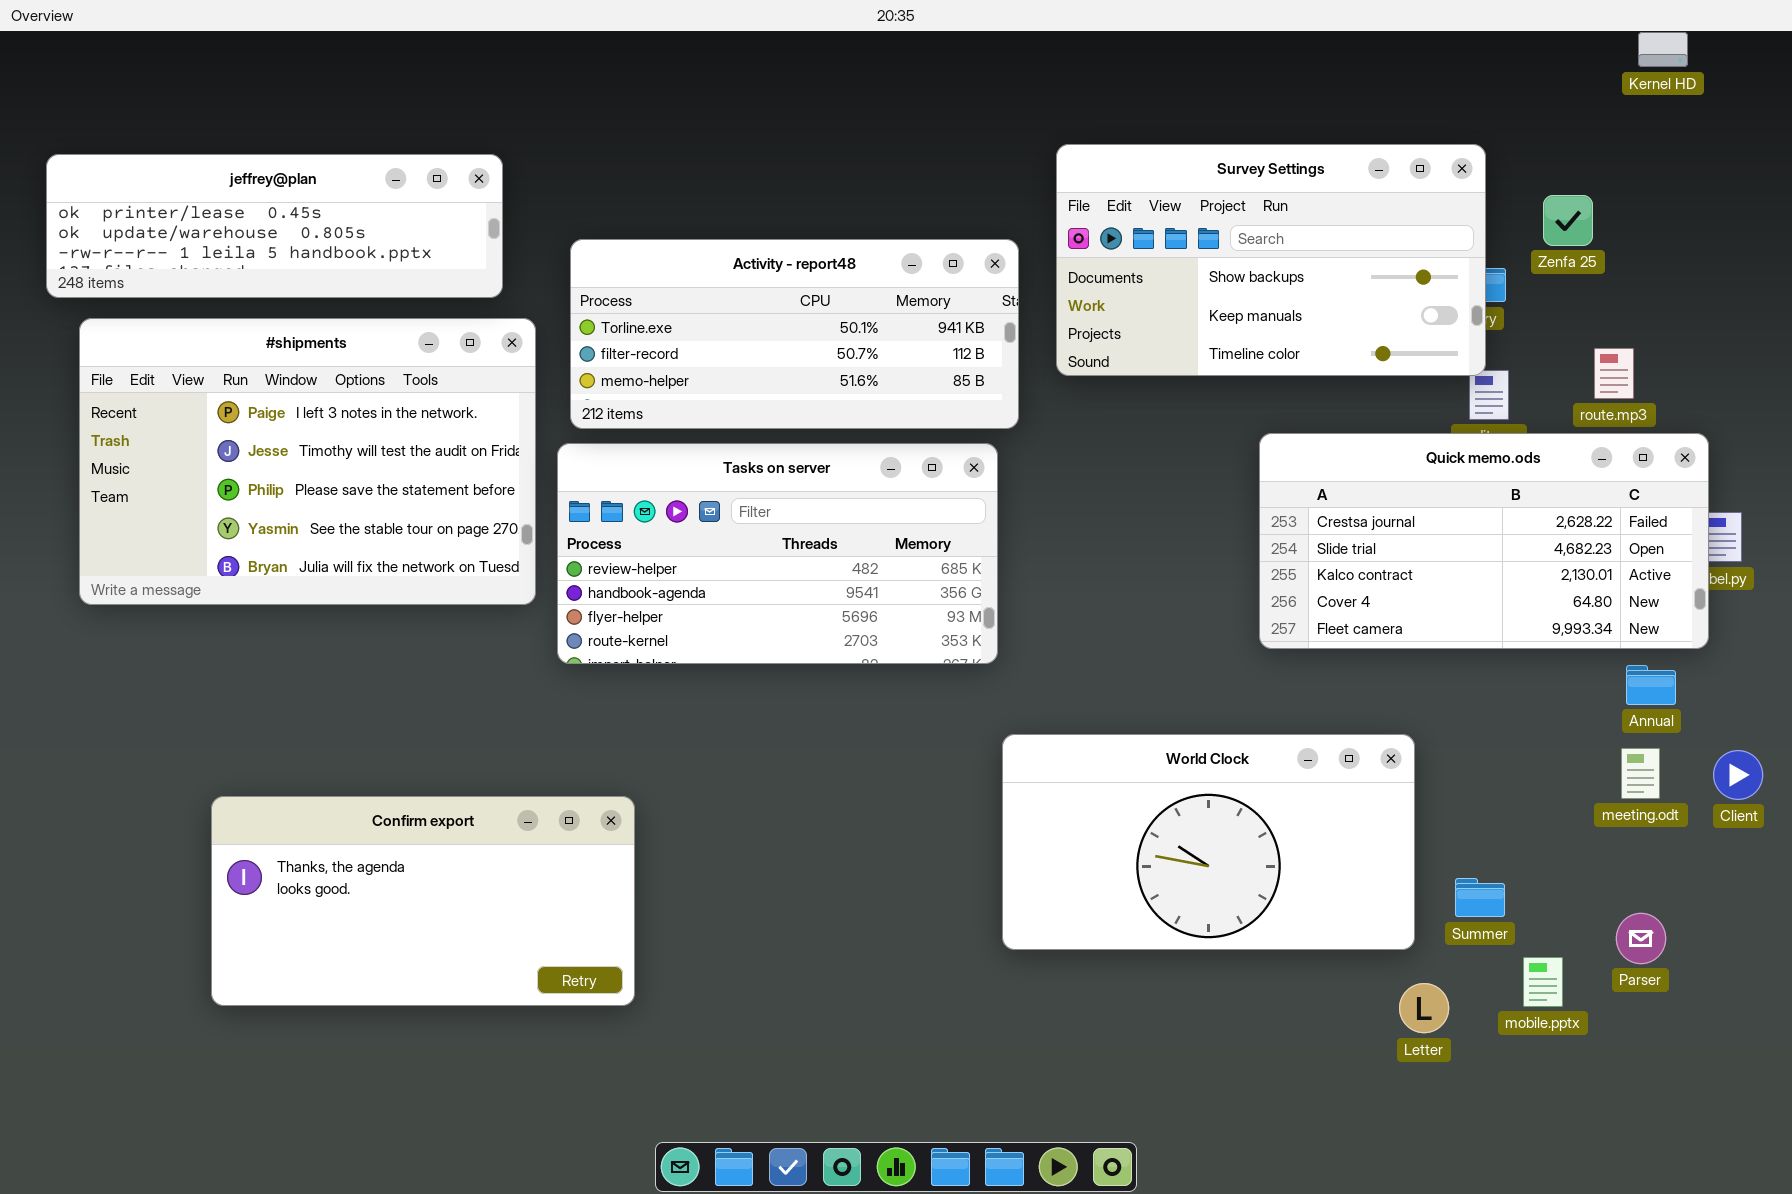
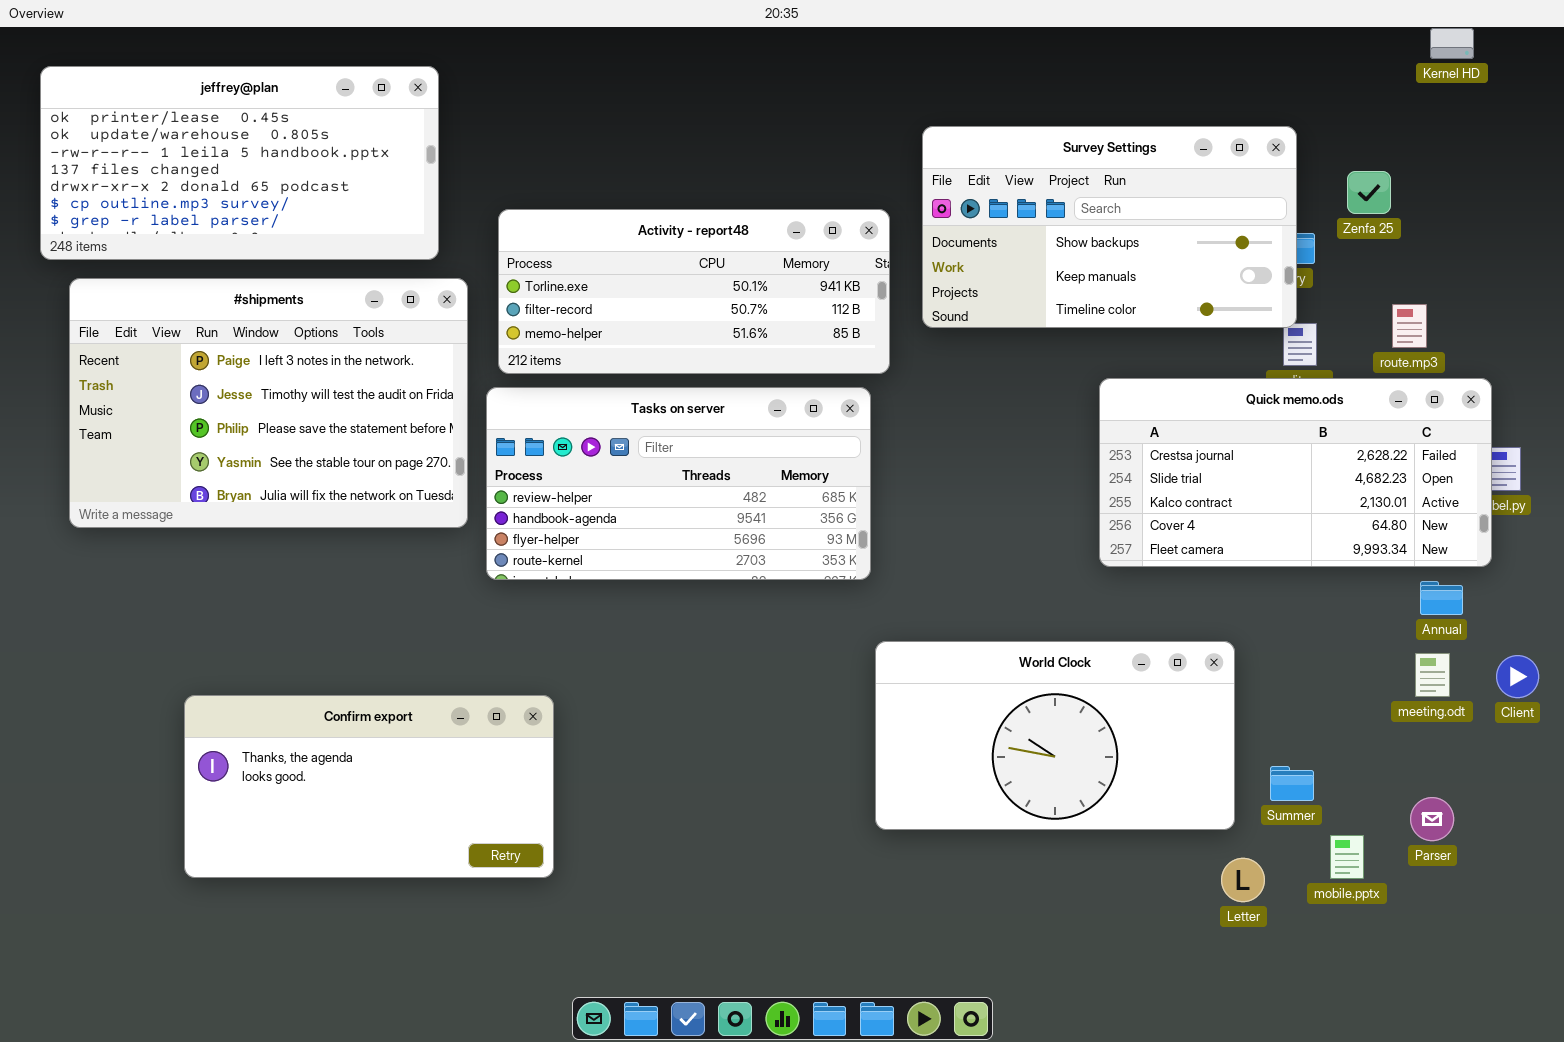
jeffrey@plan: [46,154,503,298] -> [40,66,439,260], resized

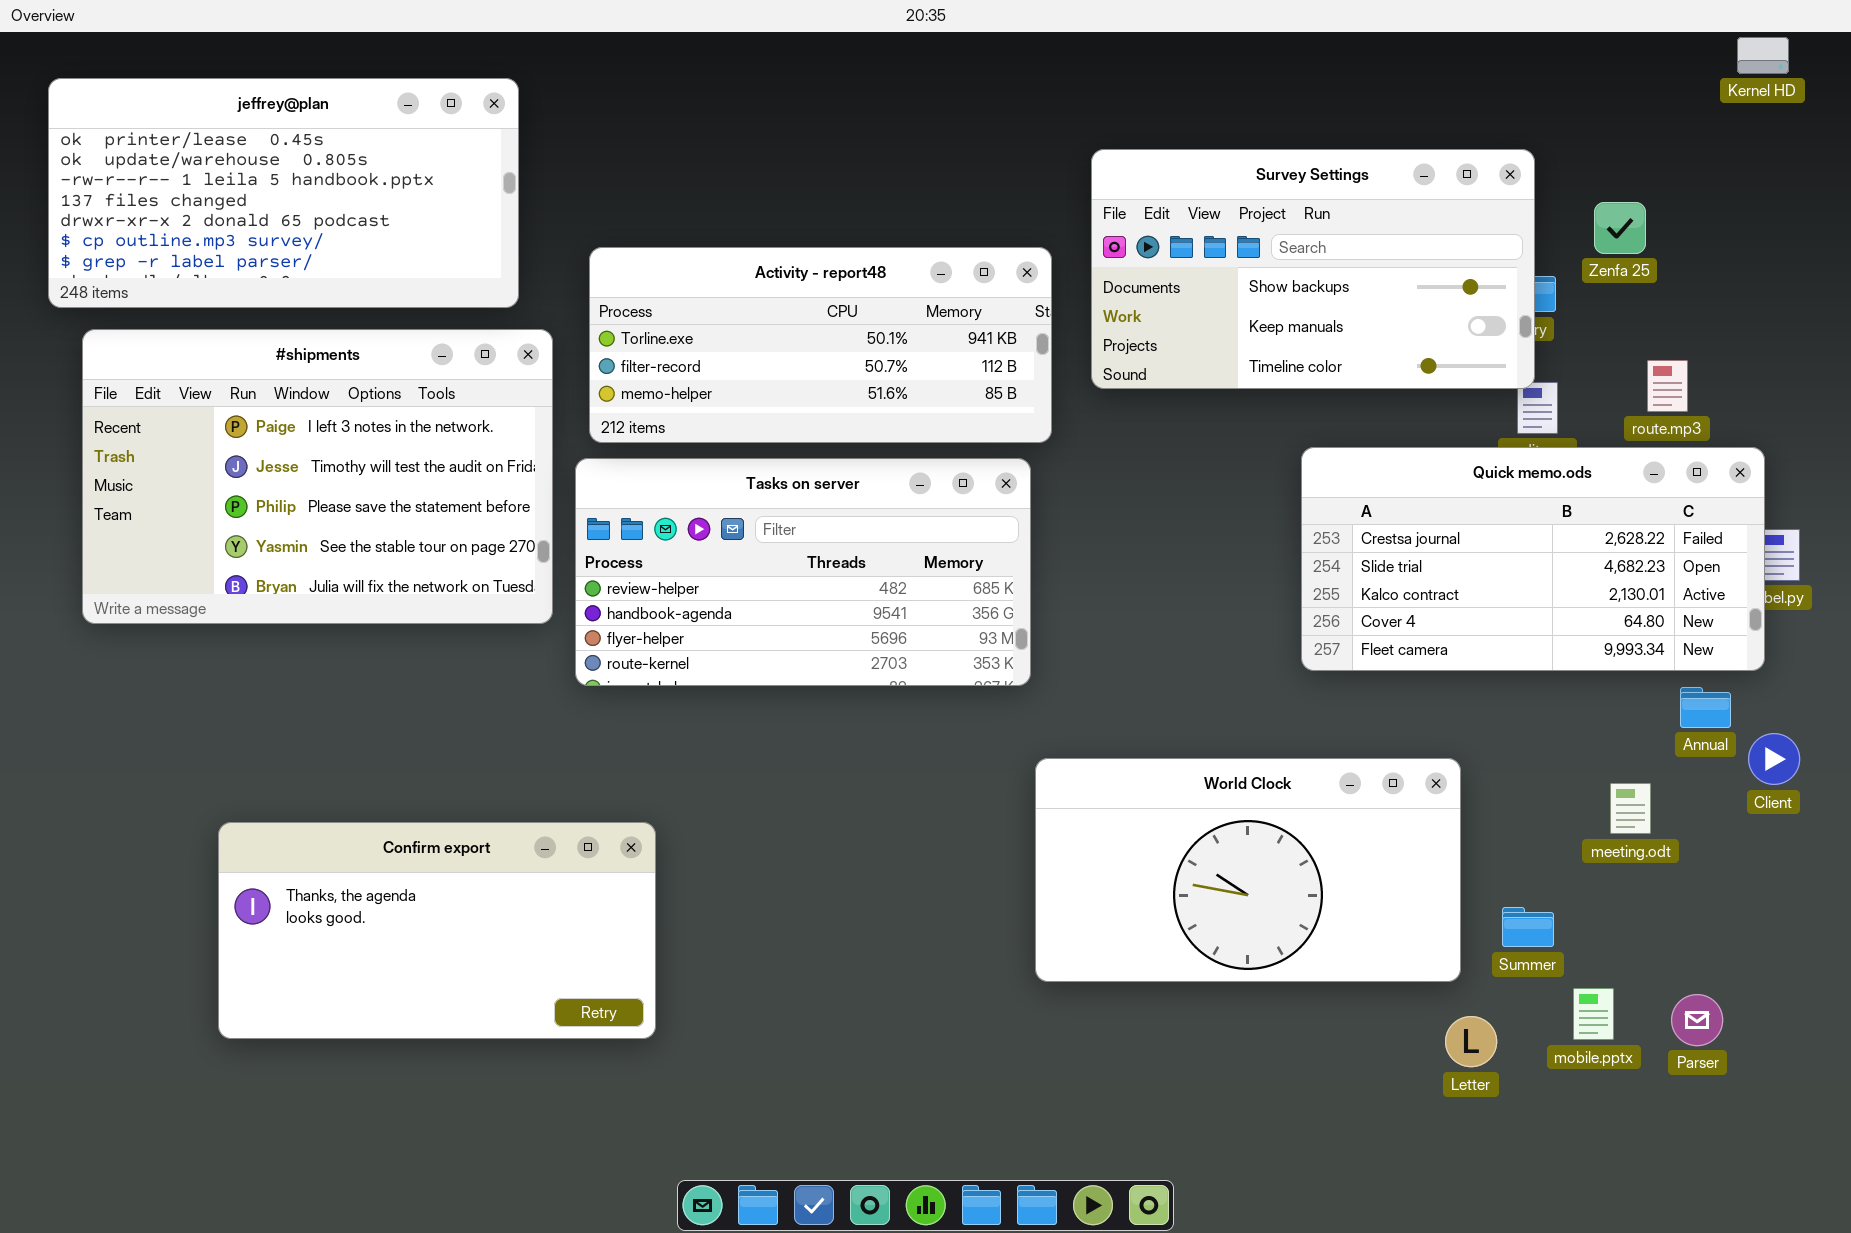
Kernel HD: [1430,28,1474,59] -> [1737,37,1789,74], moved
meeting.odt: [1415,653,1450,697] -> [1610,783,1651,834], moved
Client: [1496,655,1539,698] -> [1748,733,1800,785], moved
Parser: [1410,797,1454,841] -> [1671,994,1723,1046], moved

